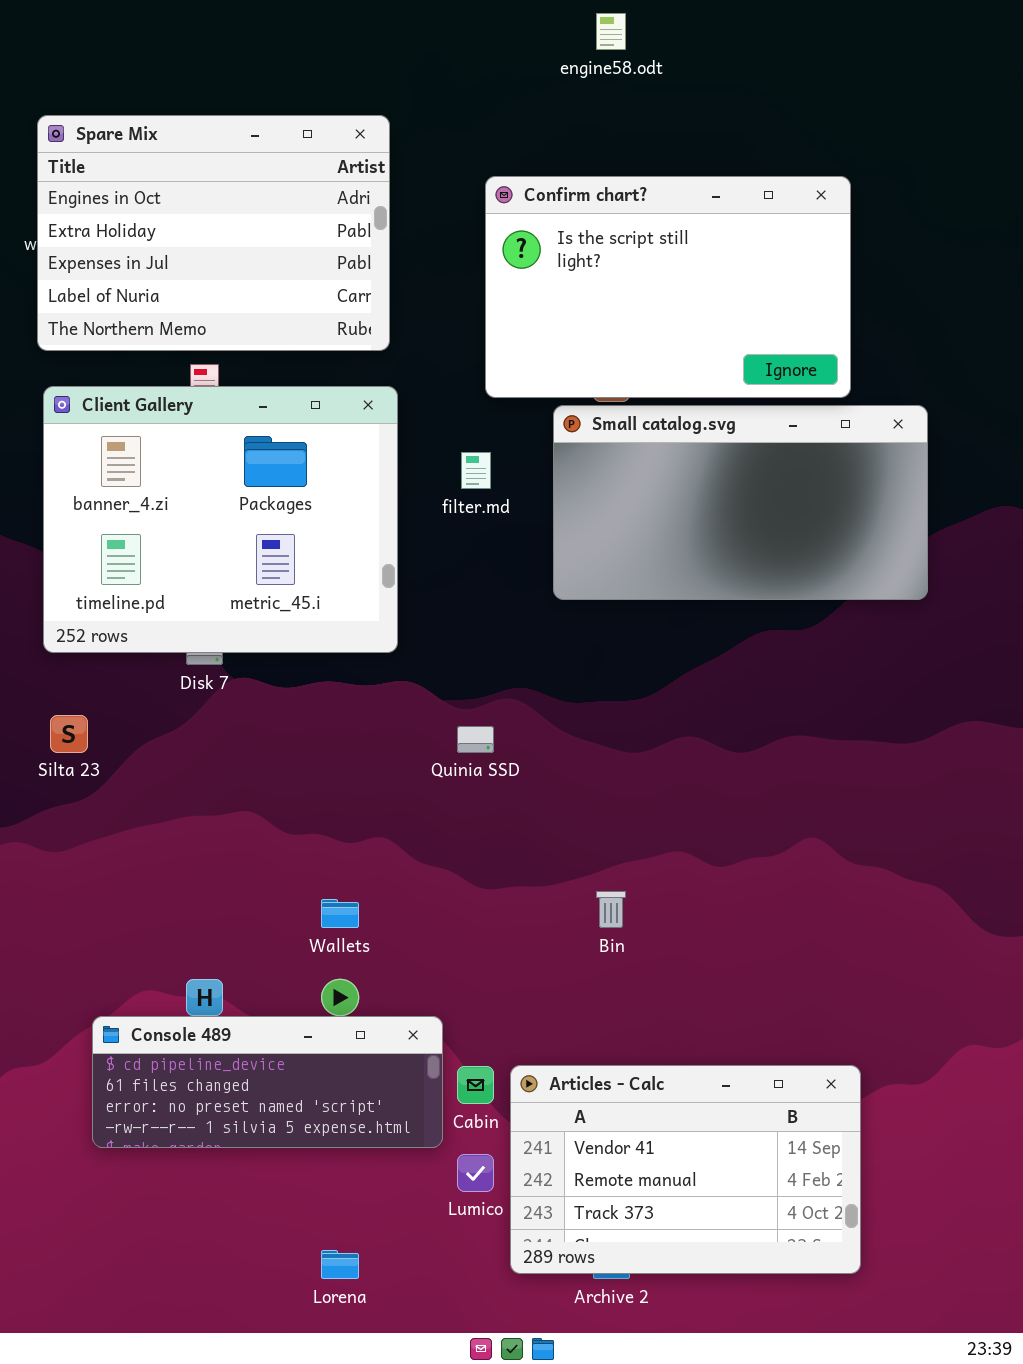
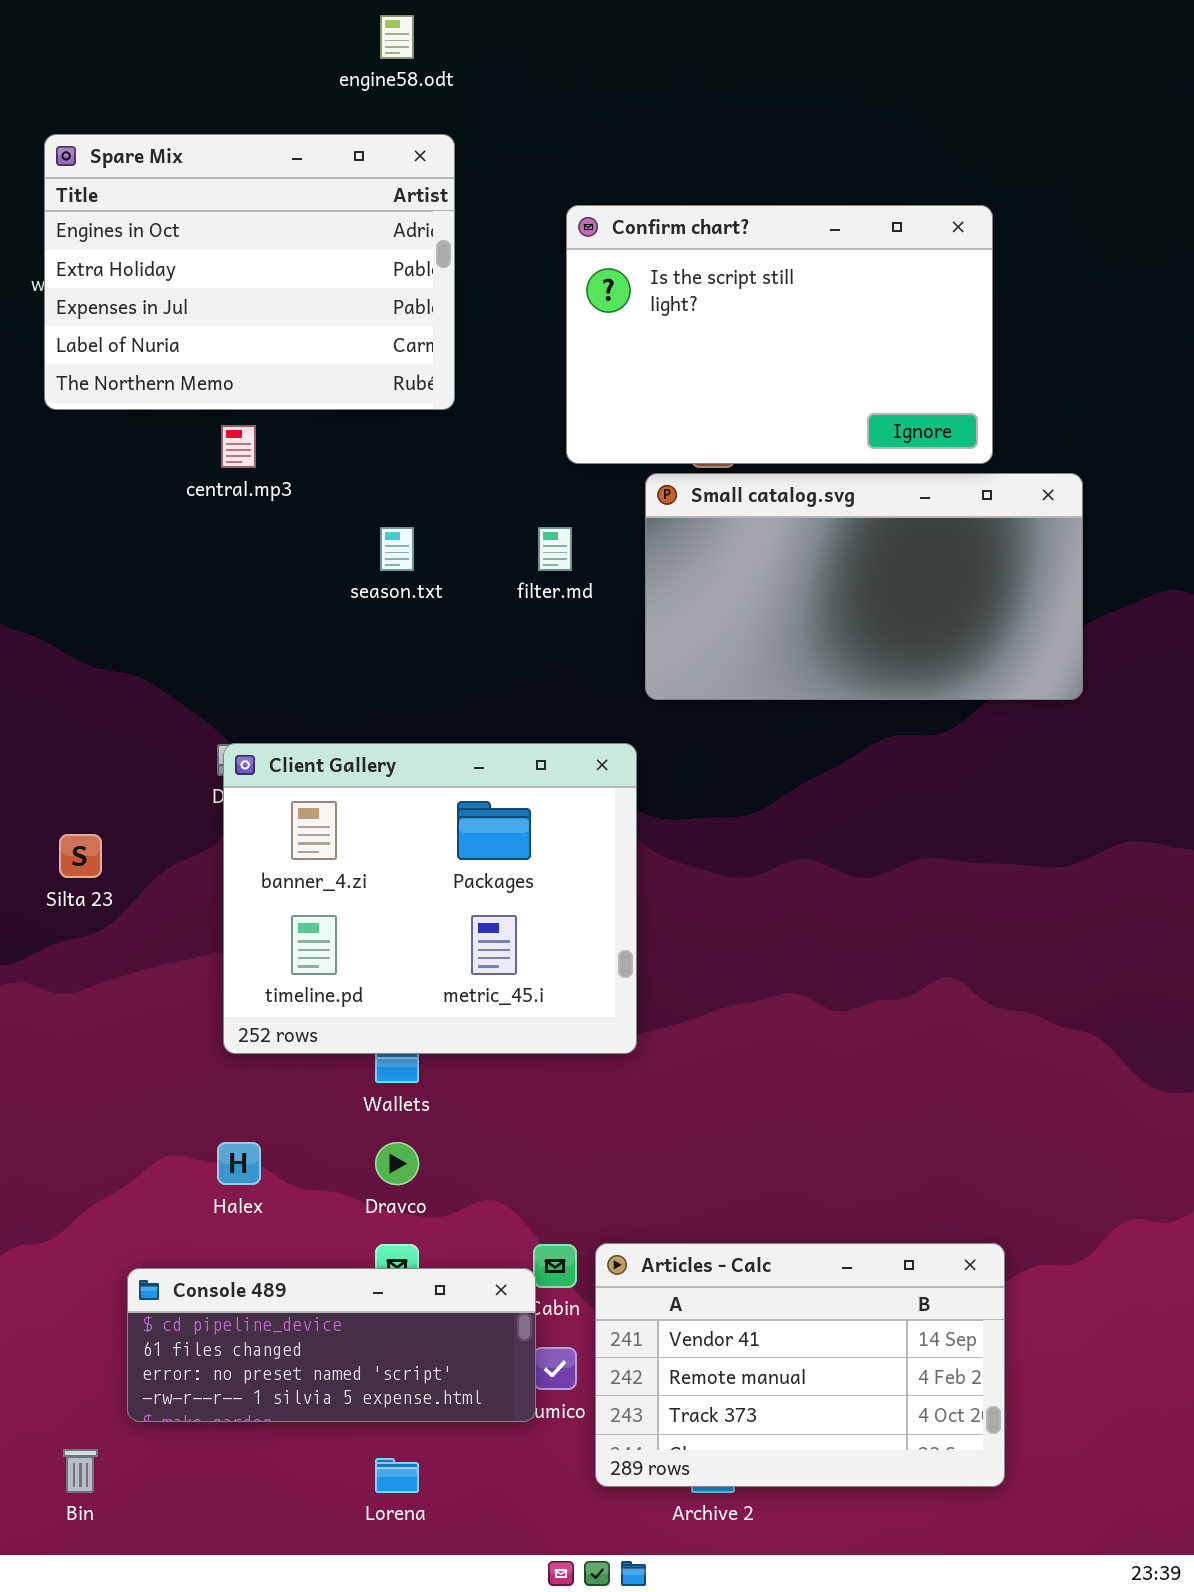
engine58.odt: [596,13,626,50] -> [380,15,414,59], moved
Client Gallery: [43,386,398,653] -> [223,743,637,1054], moved
Bin: [596,891,626,928] -> [63,1449,98,1493], moved
Console 489: [92,1016,443,1148] -> [127,1268,536,1422], moved

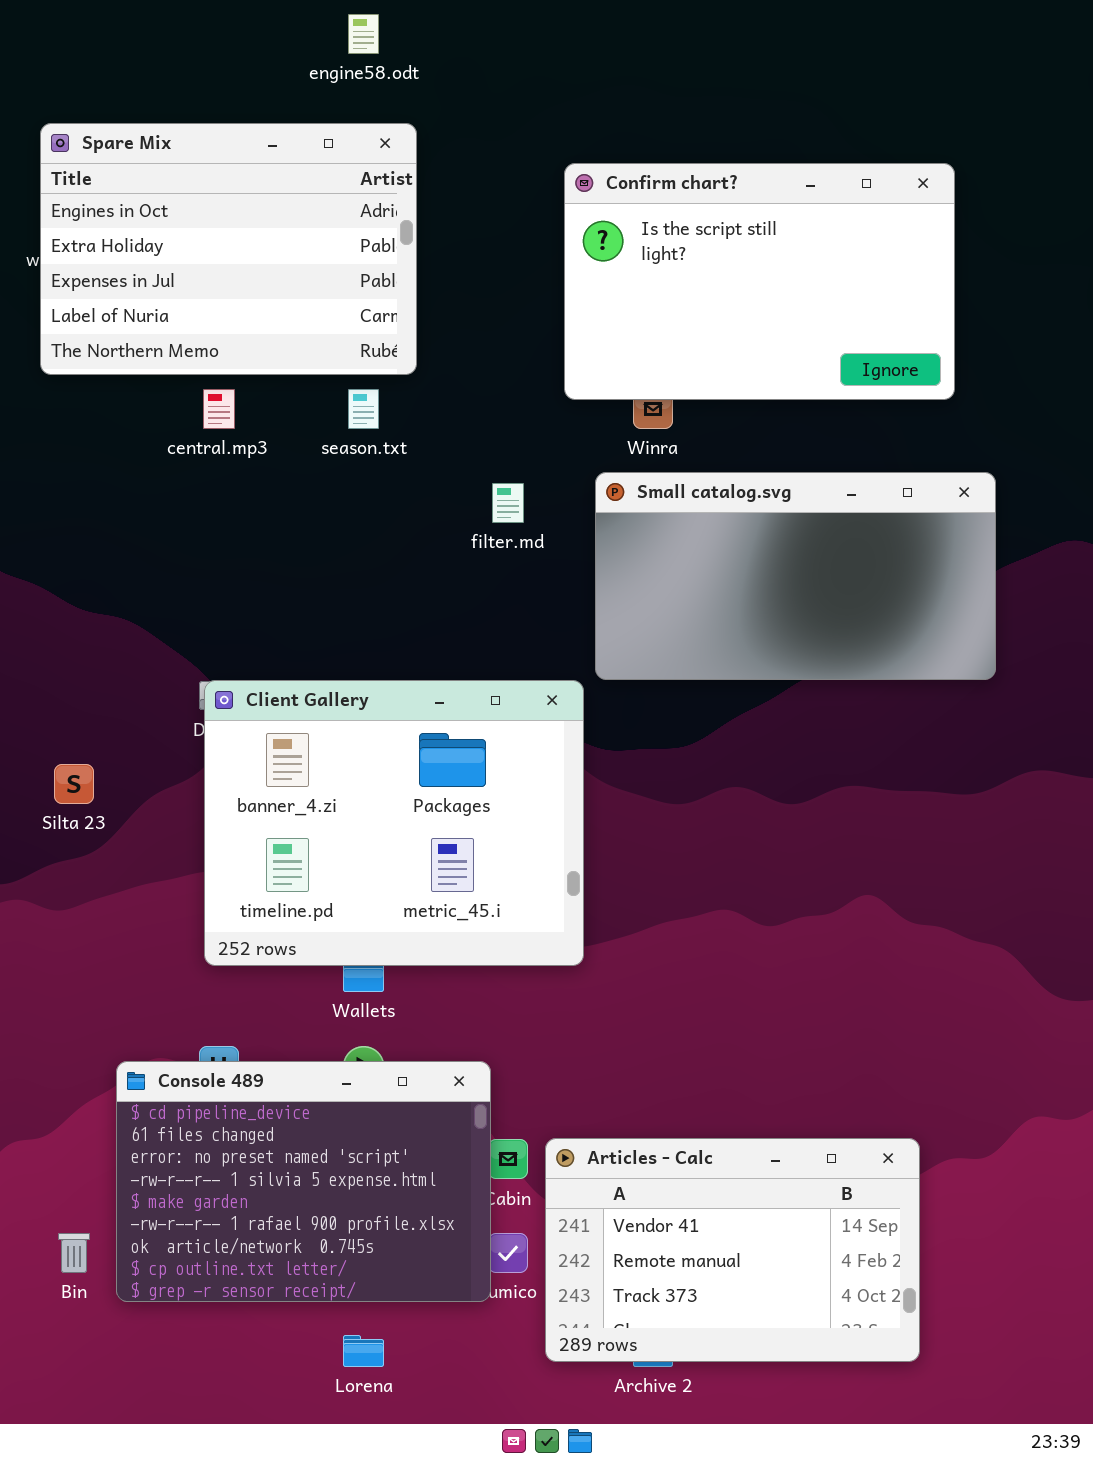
Confirm chart?: [566,205,993,464] -> [564,163,955,400], moved
Small catalog.svg: [645,473,1083,700] -> [595,472,996,680], moved
season.txt: [380,527,414,571] -> [348,389,379,429], moved
Console 489: [127,1268,536,1422] -> [116,1061,491,1302], resized
Bin: [63,1449,98,1493] -> [58,1233,90,1273], moved

